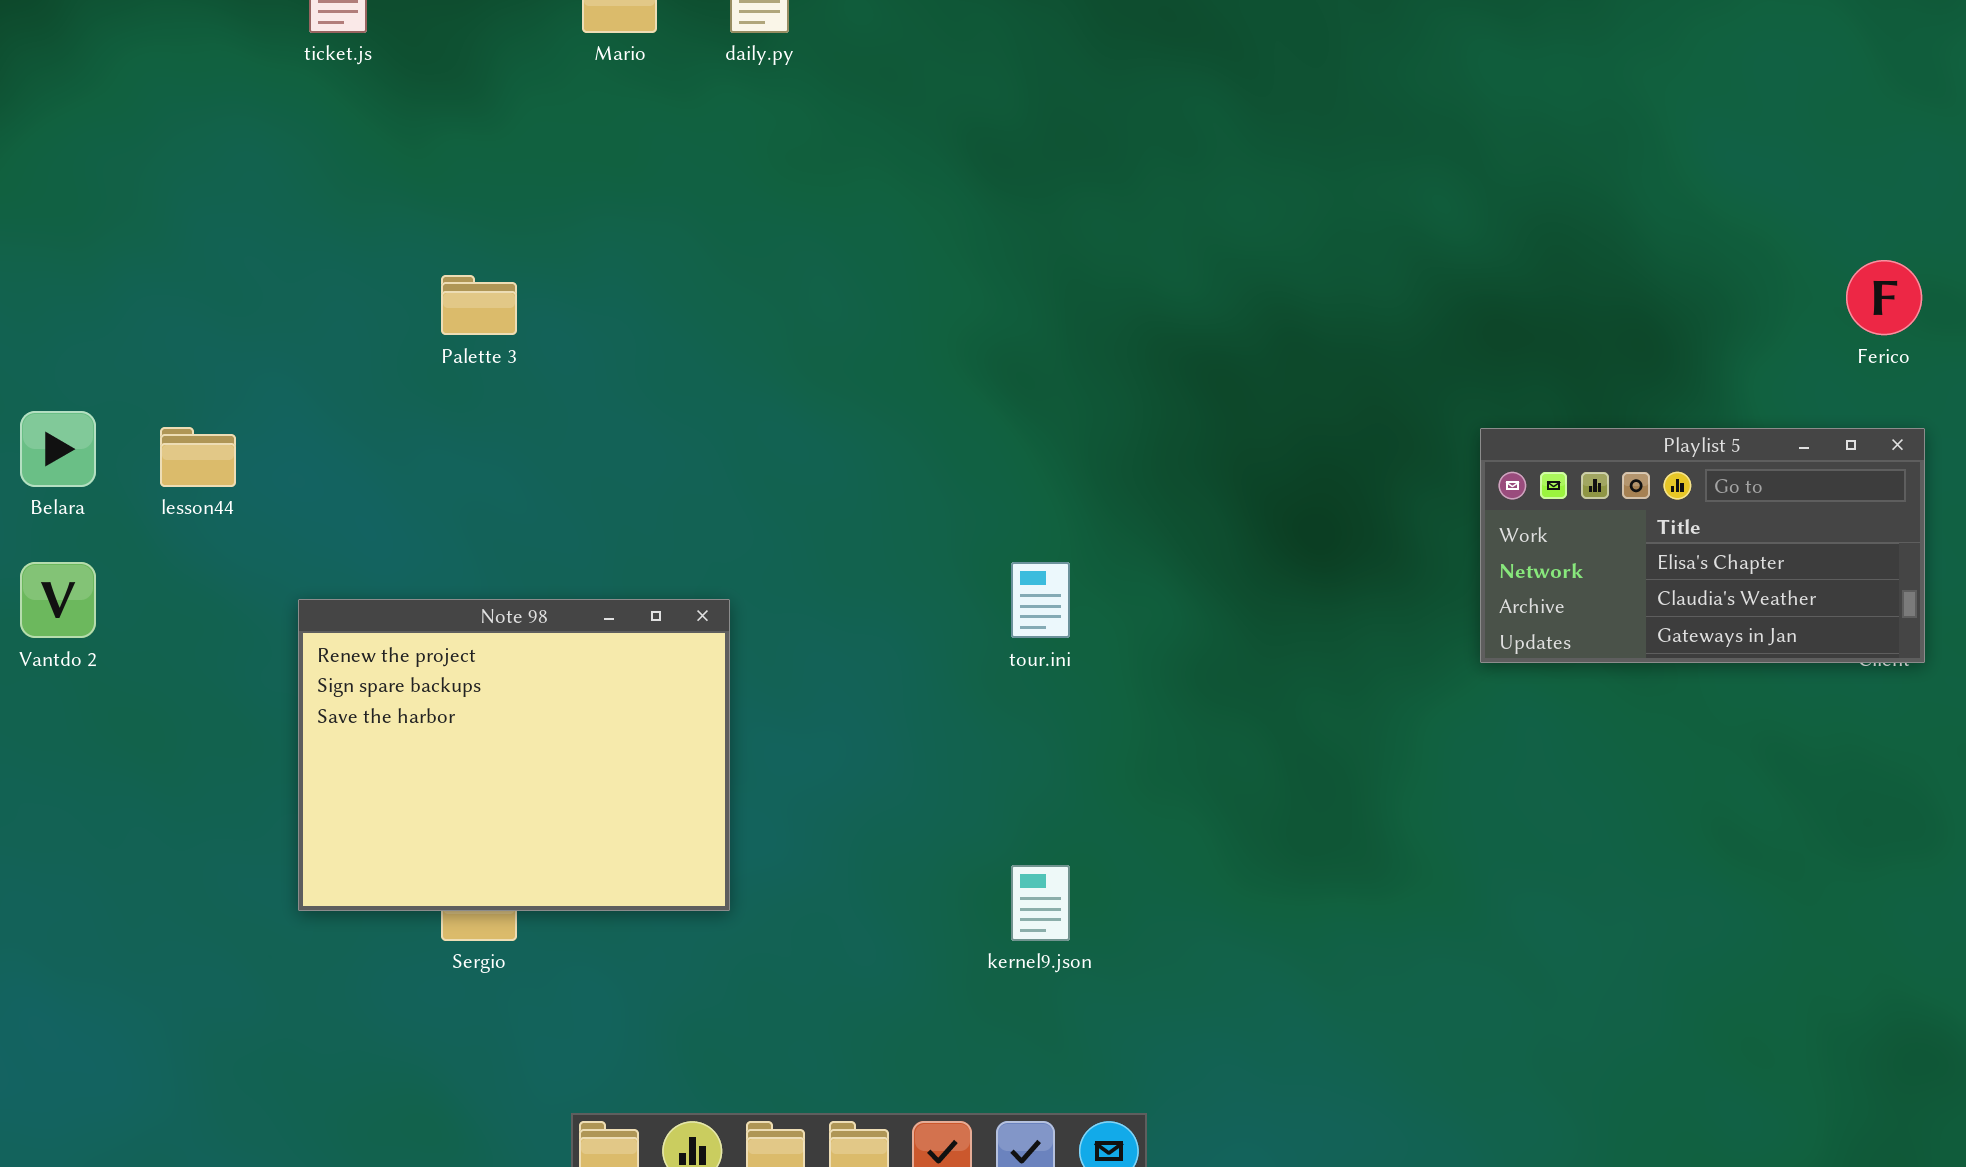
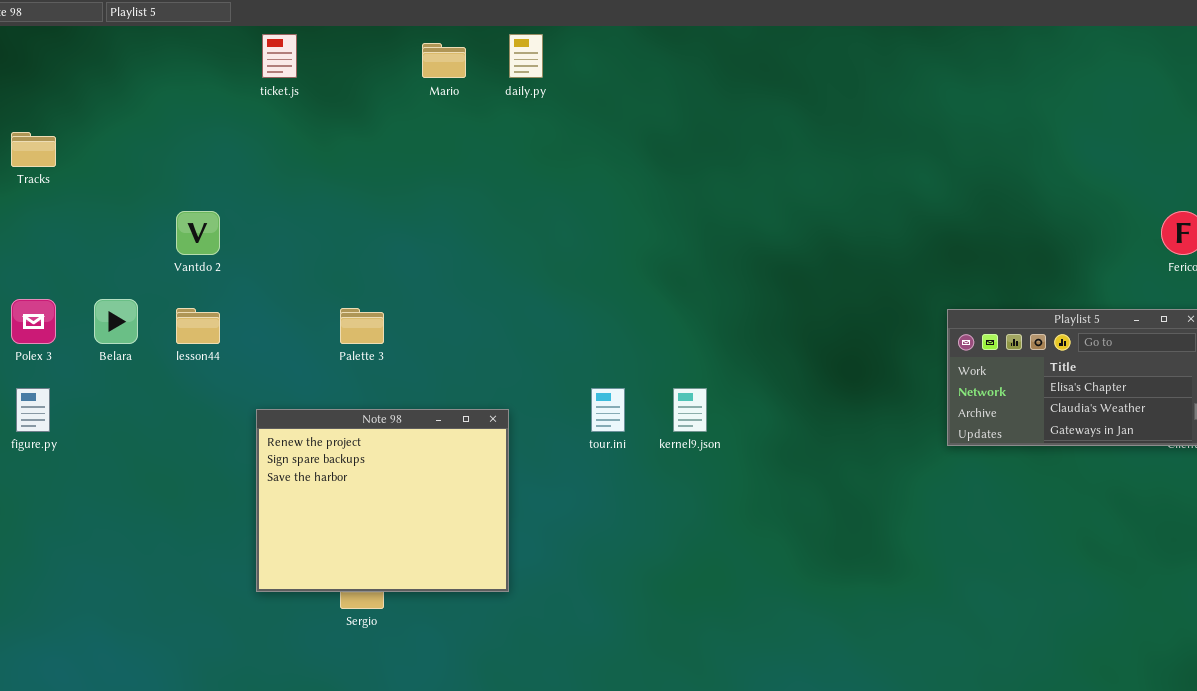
Palette 3: [441,275,517,335] -> [340,308,384,344], moved
Vantdo 2: [20,562,96,638] -> [176,211,220,255], moved
tour.ini: [1011,562,1070,638] -> [591,388,625,432], moved
kernel9.json: [1011,865,1070,941] -> [673,388,707,432], moved

